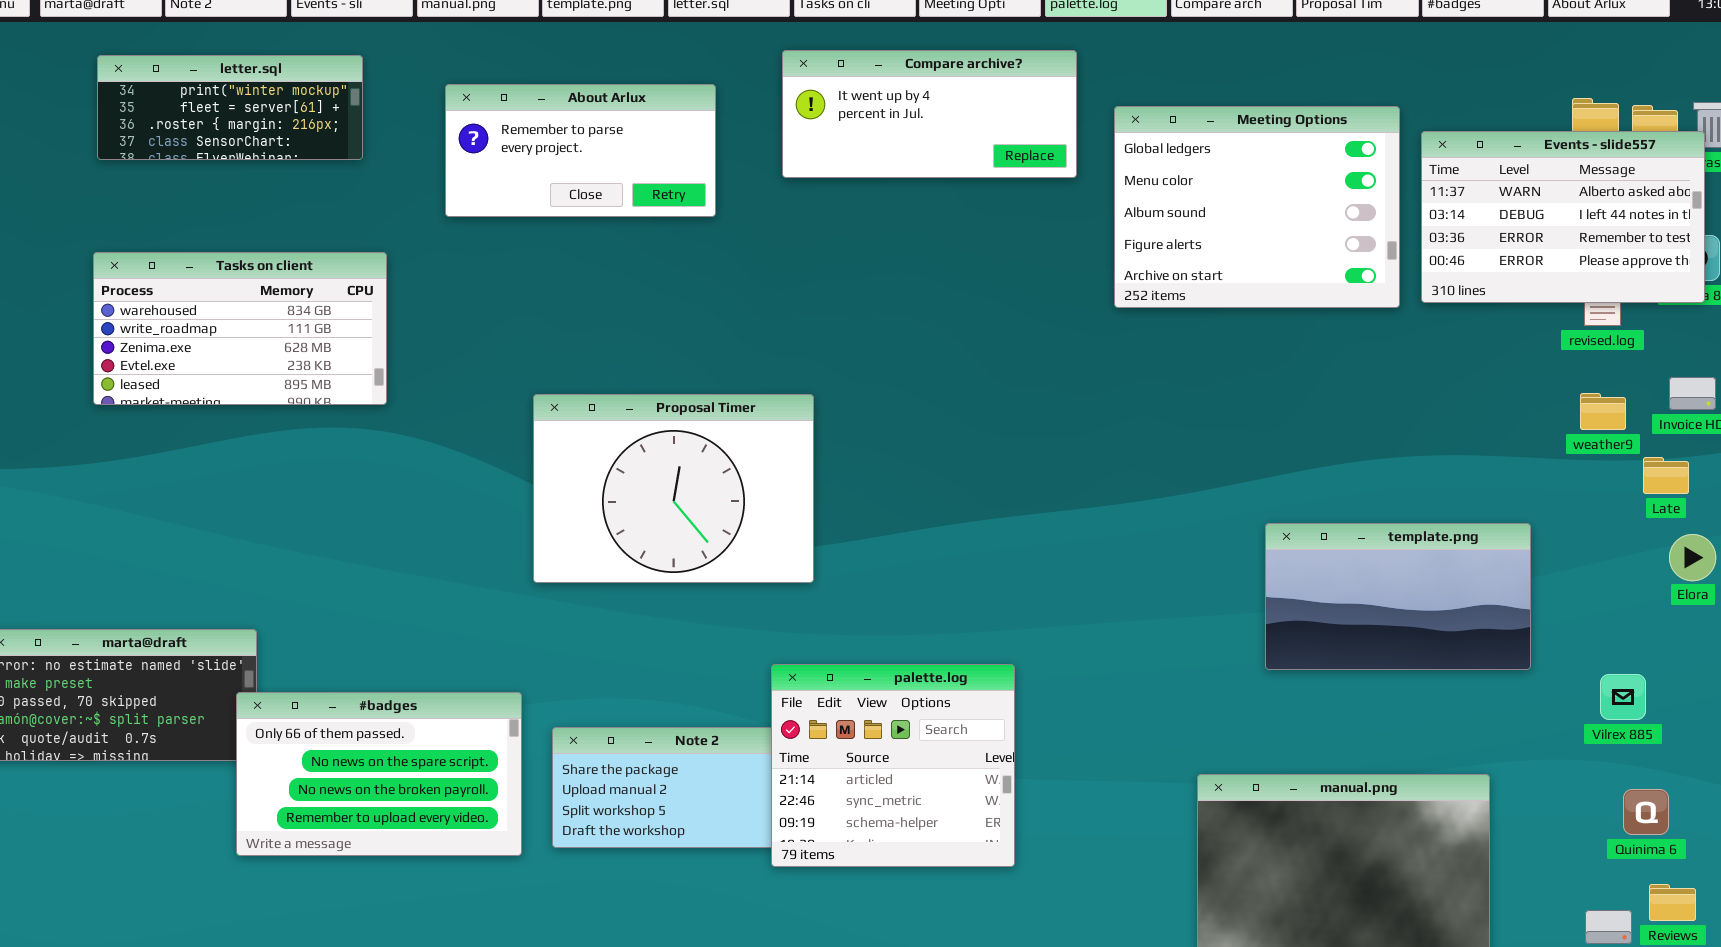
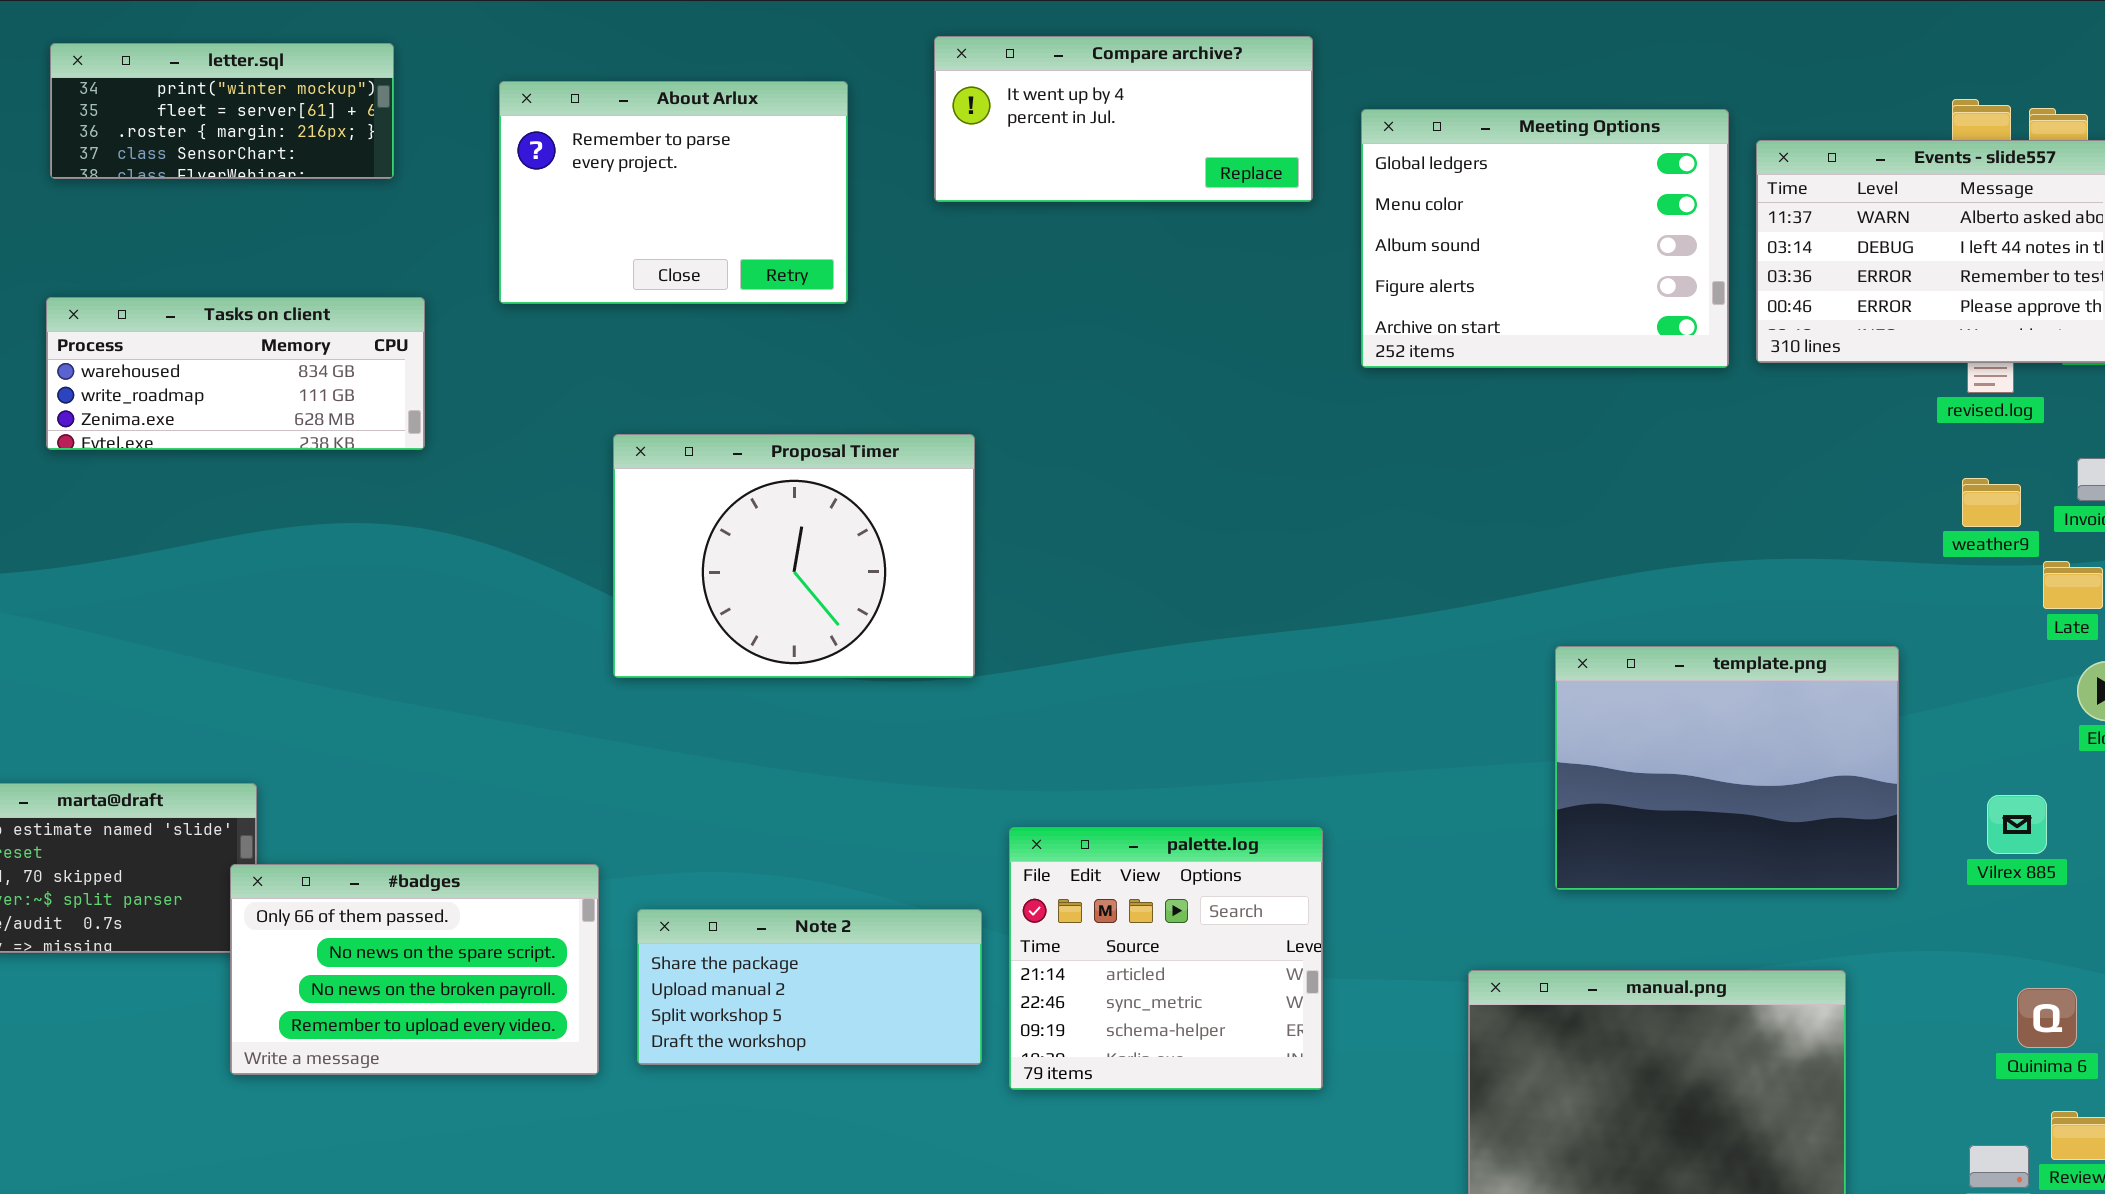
About Arlux: [445,84,716,217] -> [499,81,848,304], resized
Tasks on client: [93,252,387,405] -> [46,297,425,450], resized
Proposal Timer: [533,394,814,583] -> [613,434,975,678], moved
template.png: [1265,523,1531,670] -> [1555,646,1899,890], resized
palette.log: [771,664,1015,867] -> [1009,827,1323,1090], moved
Vilrex 885: [1600,674,1646,720] -> [1987,795,2047,854], moved

